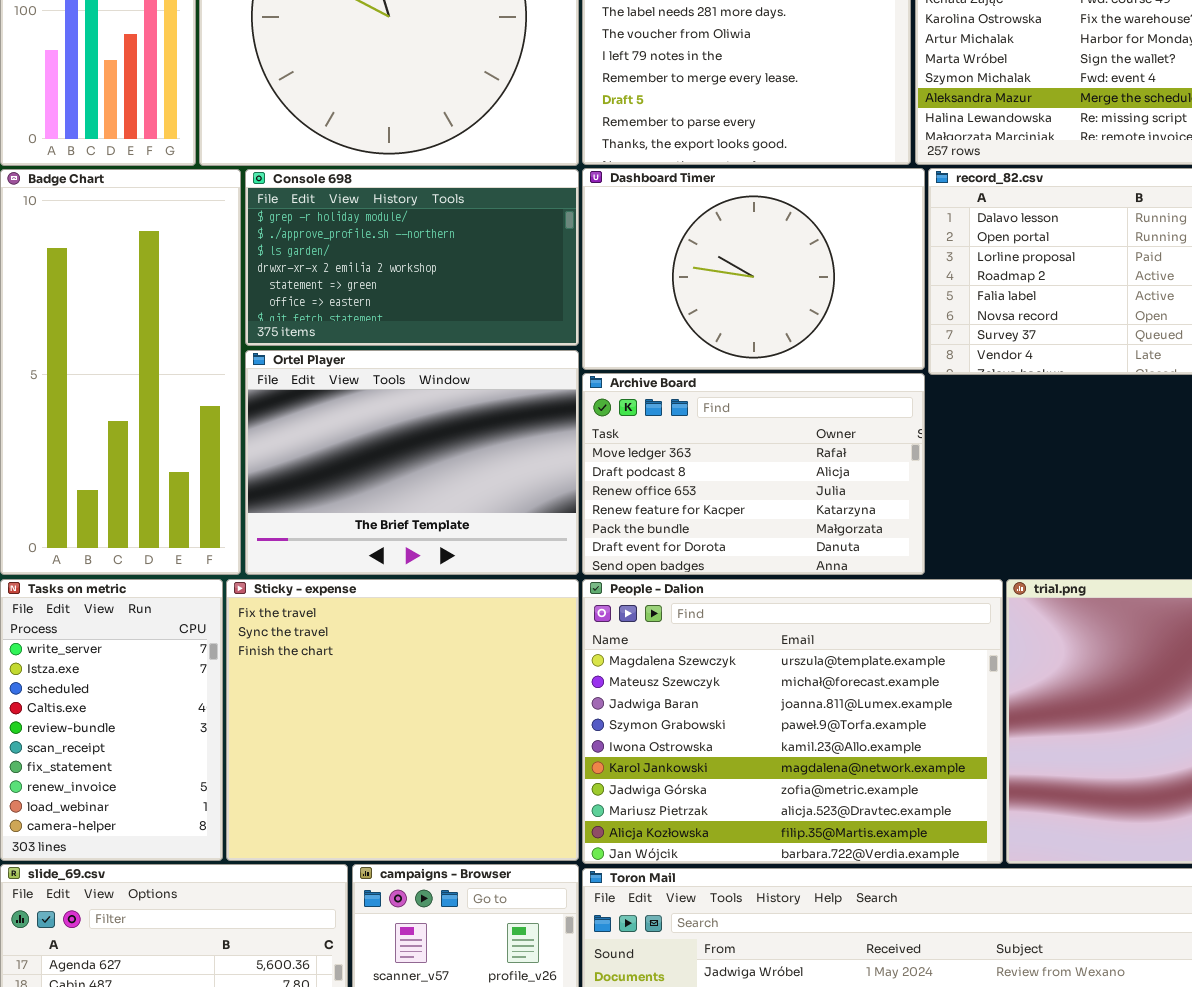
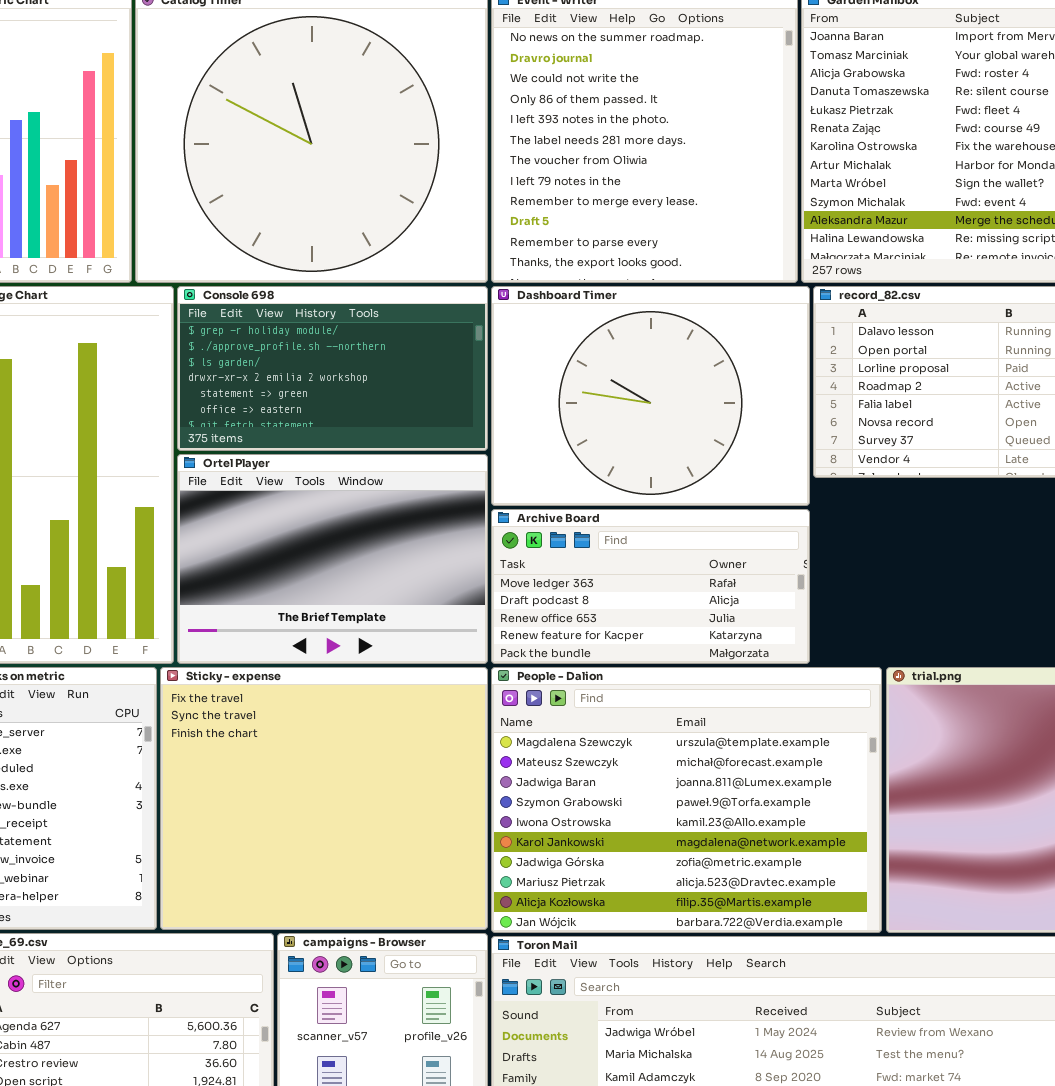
Dashboard Timer: [582,168,925,370] -> [491,286,810,506], resized
Archive Board: [582,373,925,575] -> [491,509,810,664], resized

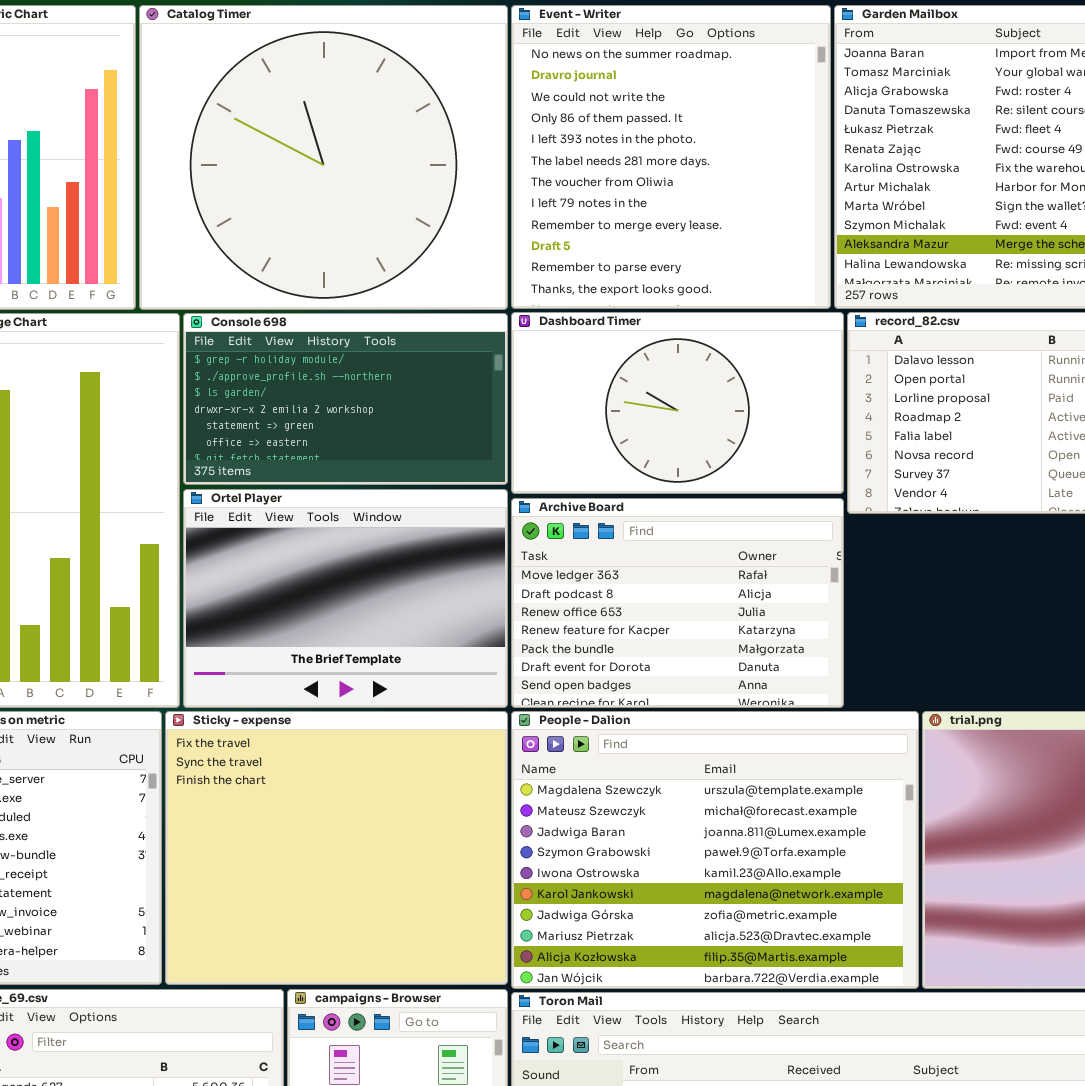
Dashboard Timer: [491,286,810,506] -> [511,312,844,494], resized
Archive Board: [491,509,810,664] -> [511,498,844,708], resized

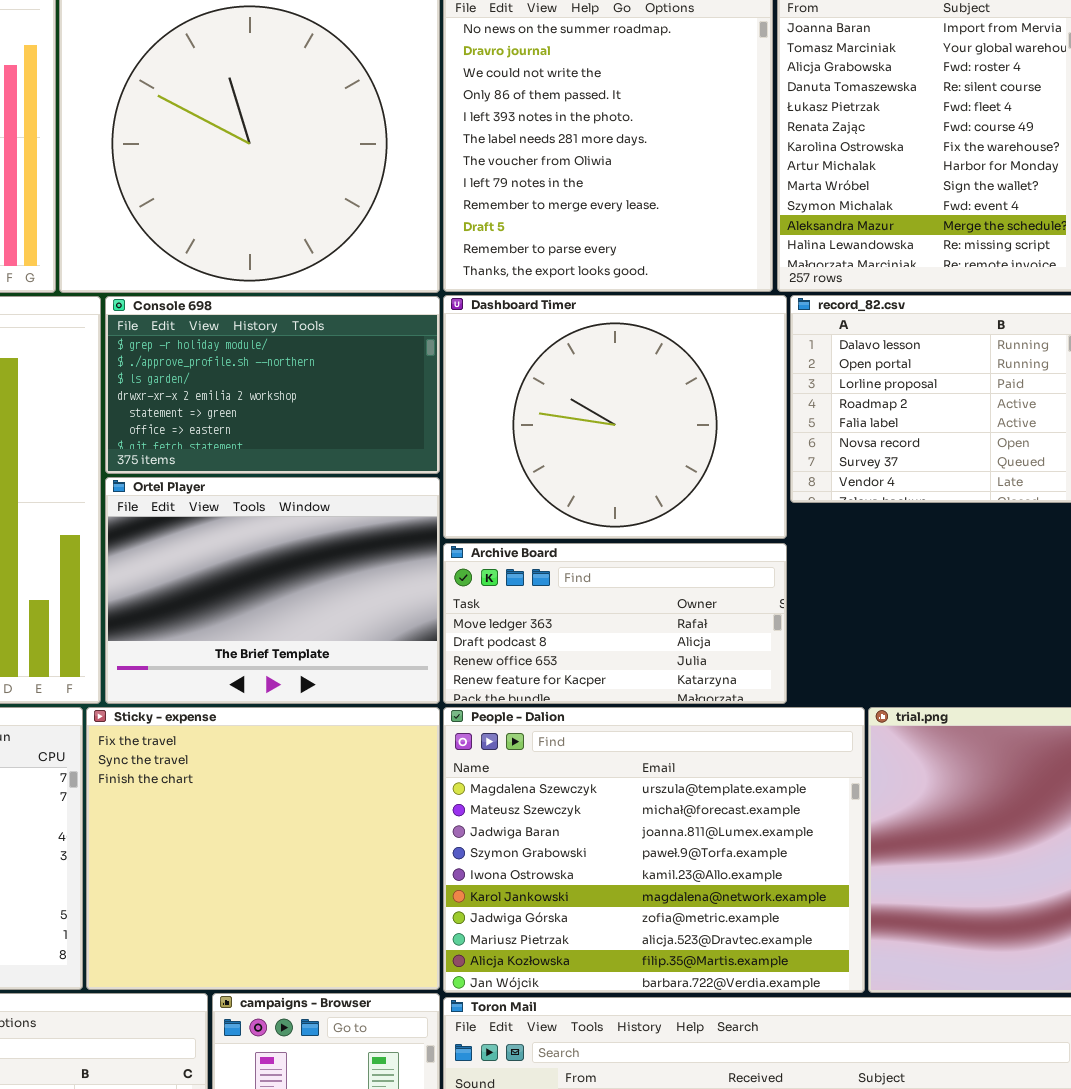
Dashboard Timer: [511,312,844,494] -> [443,295,787,539], resized
Archive Board: [511,498,844,708] -> [443,543,787,704], resized

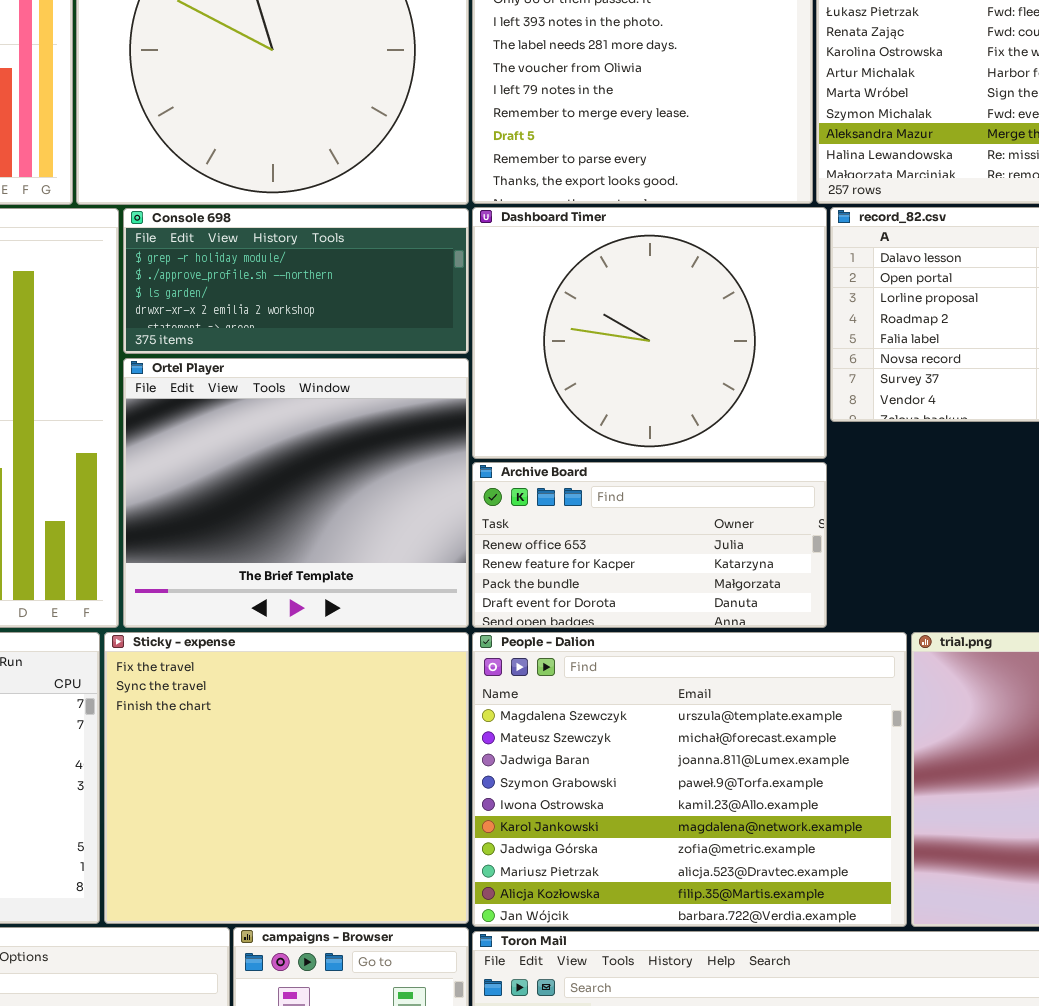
Console 698: [105,296,440,474] -> [123,208,469,354], resized
Ortel Player: [105,477,440,704] -> [123,358,469,628], resized
Archive Board: [443,543,787,704] -> [472,462,827,628], scrolled down 2 rows

